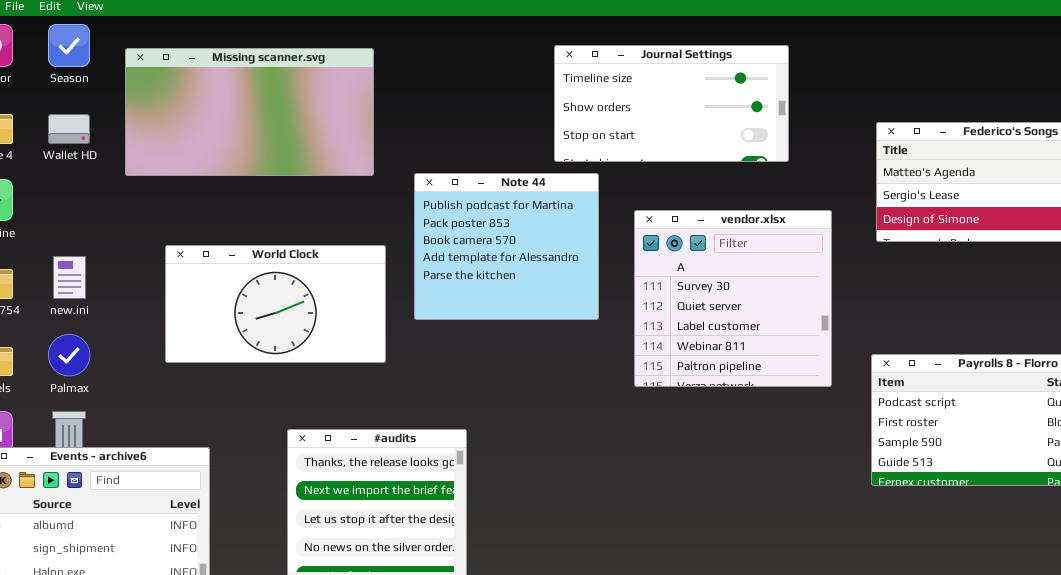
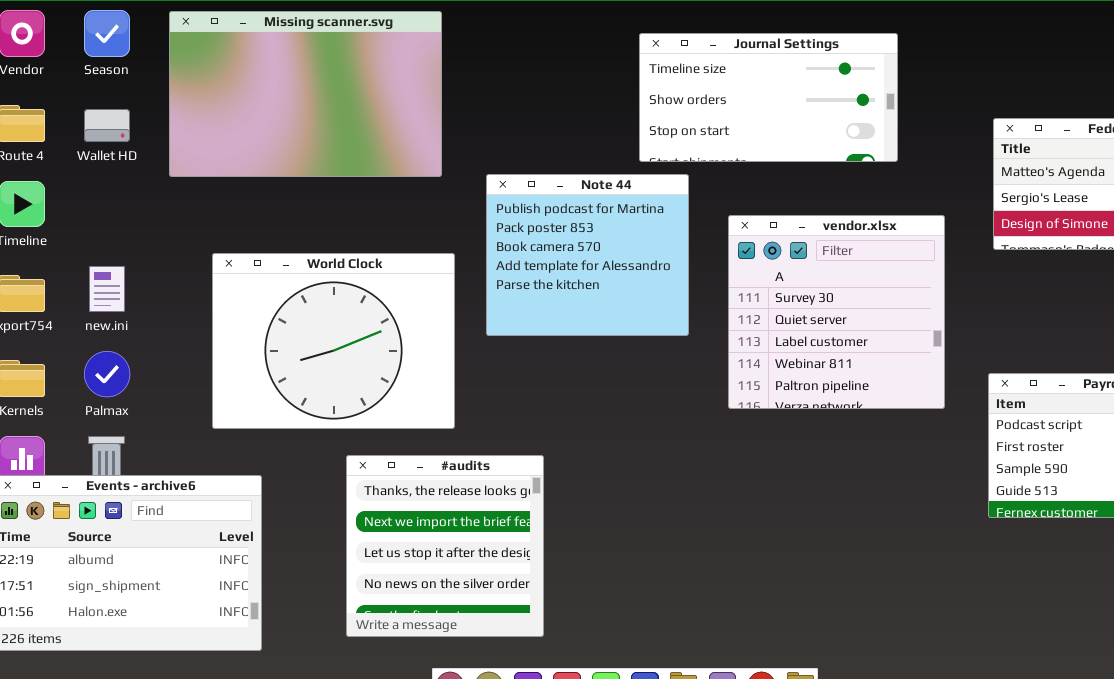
Missing scanner.svg: [125,48,374,176] -> [169,11,442,177], resized
World Clock: [165,245,386,363] -> [212,253,455,429], resized

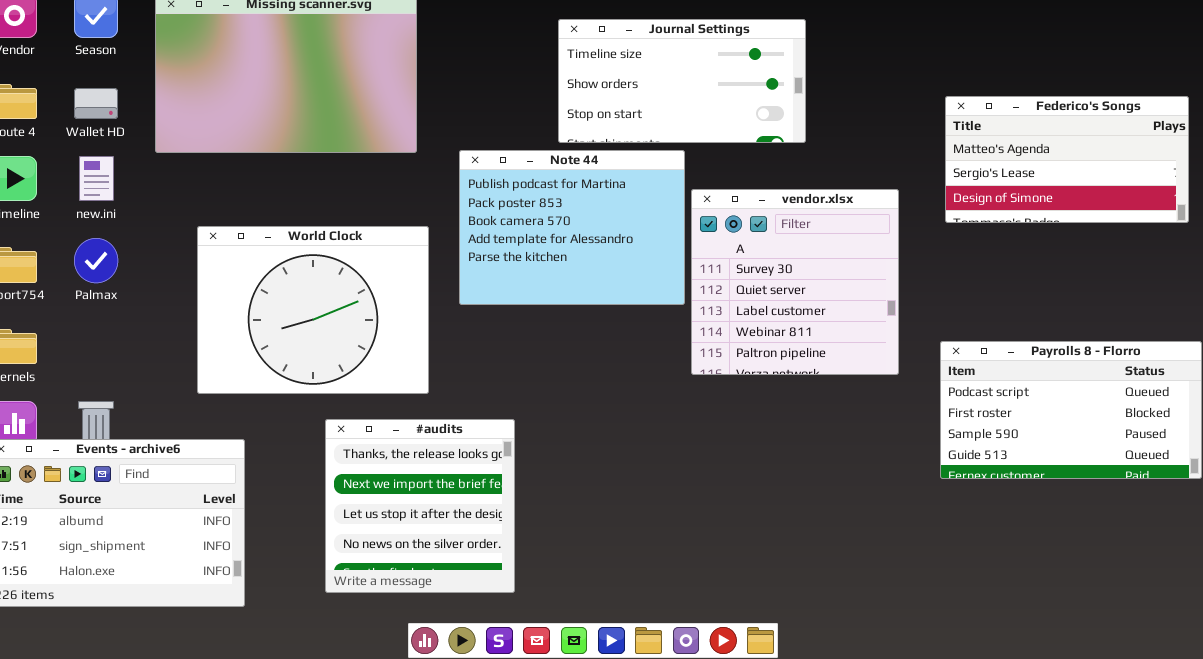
Journal Settings: [639,33,898,162] -> [558,19,806,143], moved
Note 44: [486,174,689,336] -> [459,150,685,305], resized
new.ini: [89,266,125,312] -> [79,156,114,201], moved
Palmax: [84,351,130,397] -> [74,238,118,283], moved

